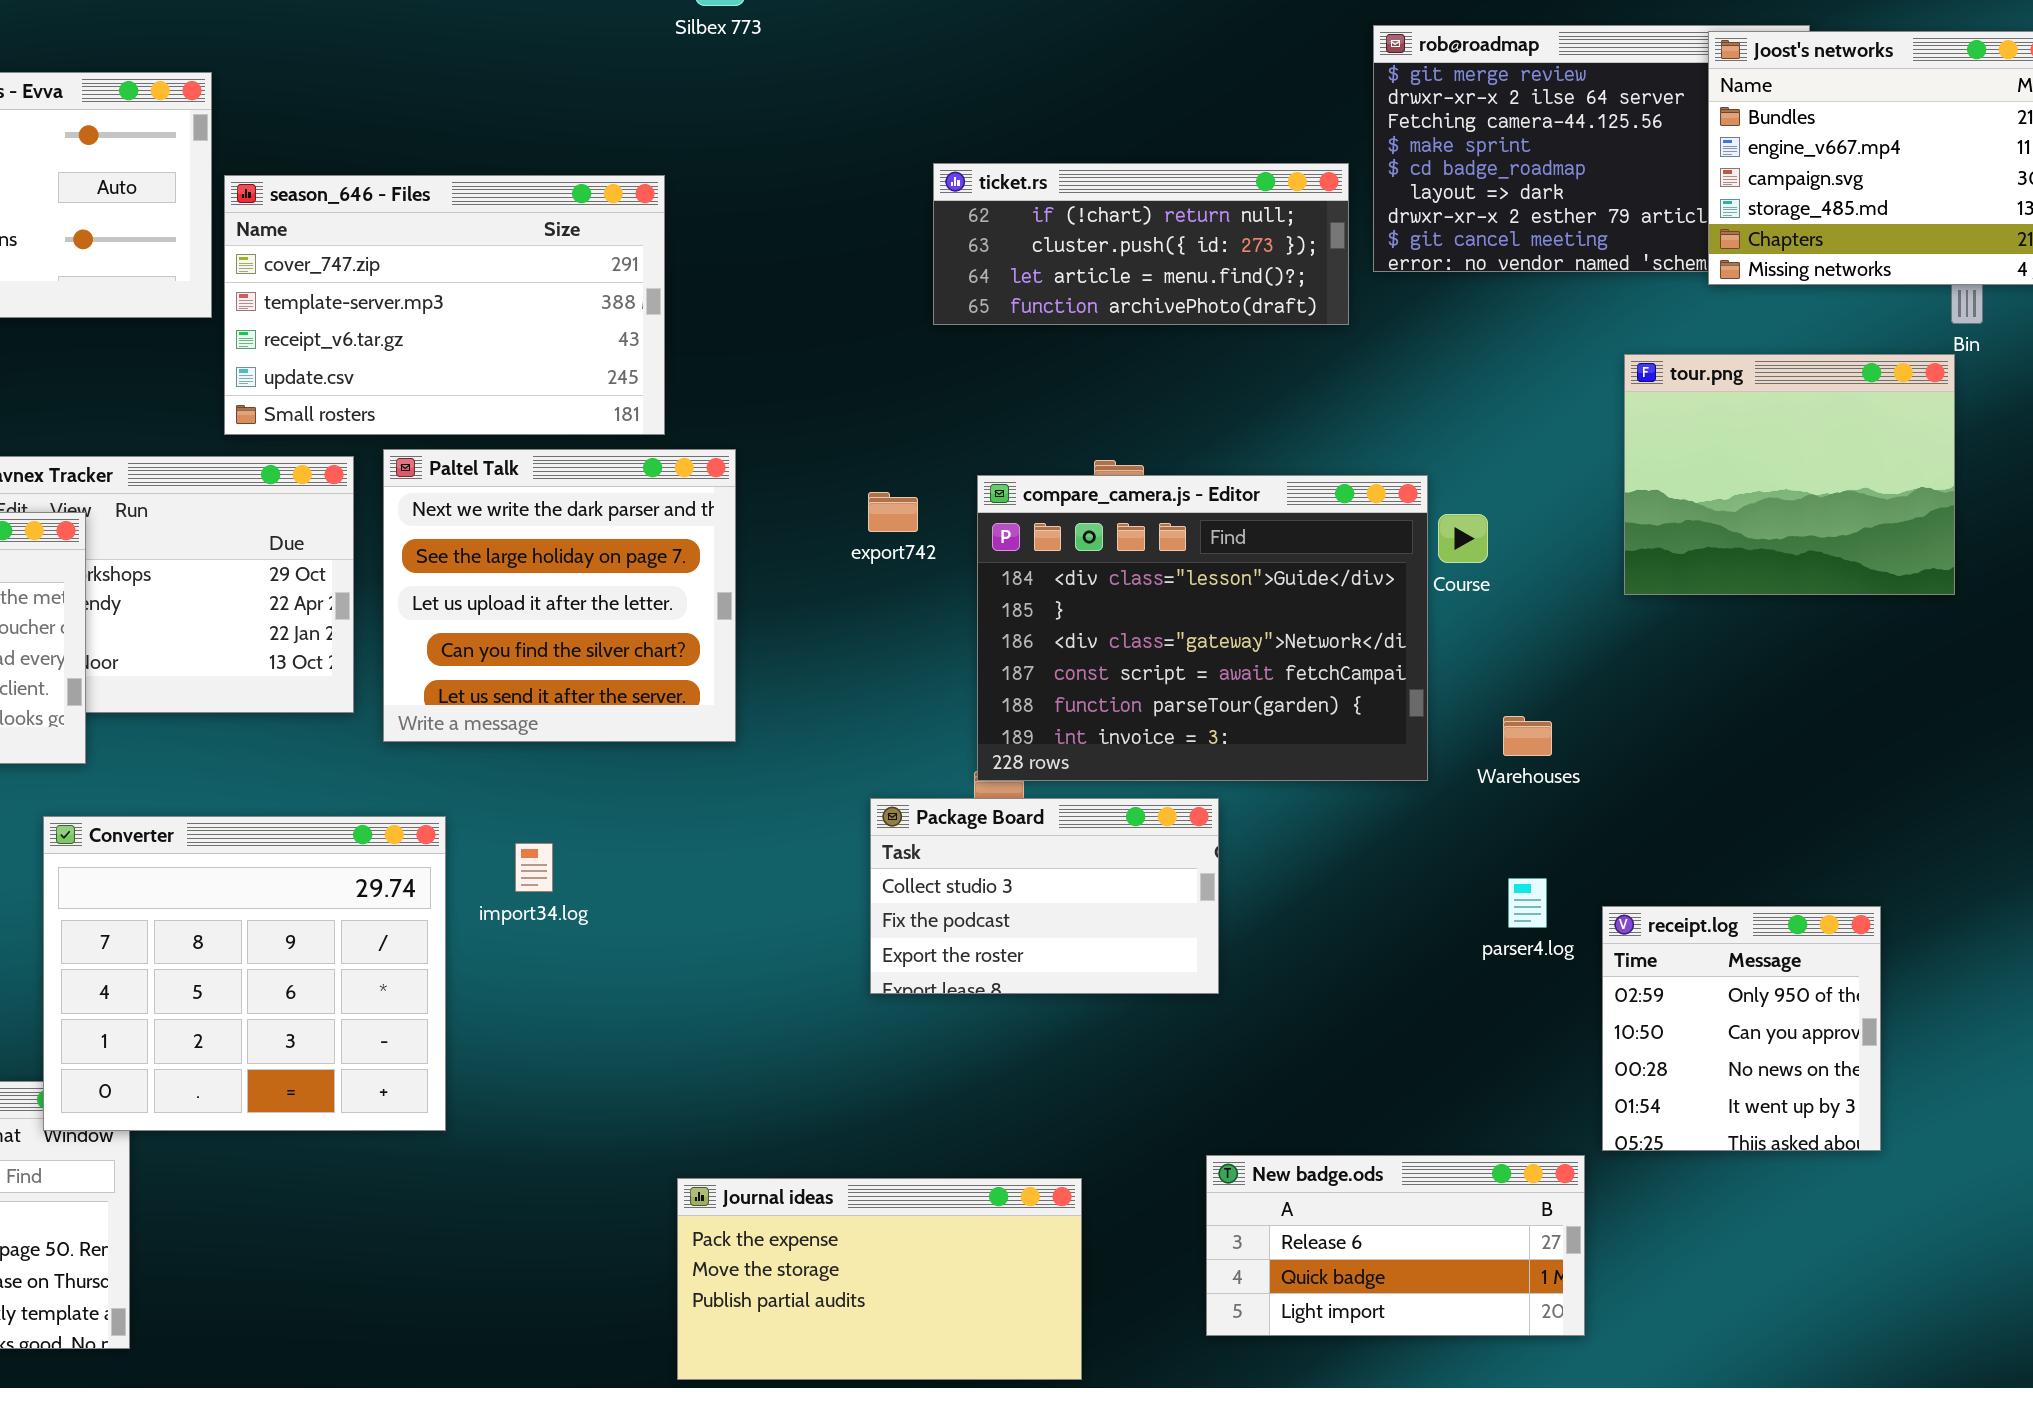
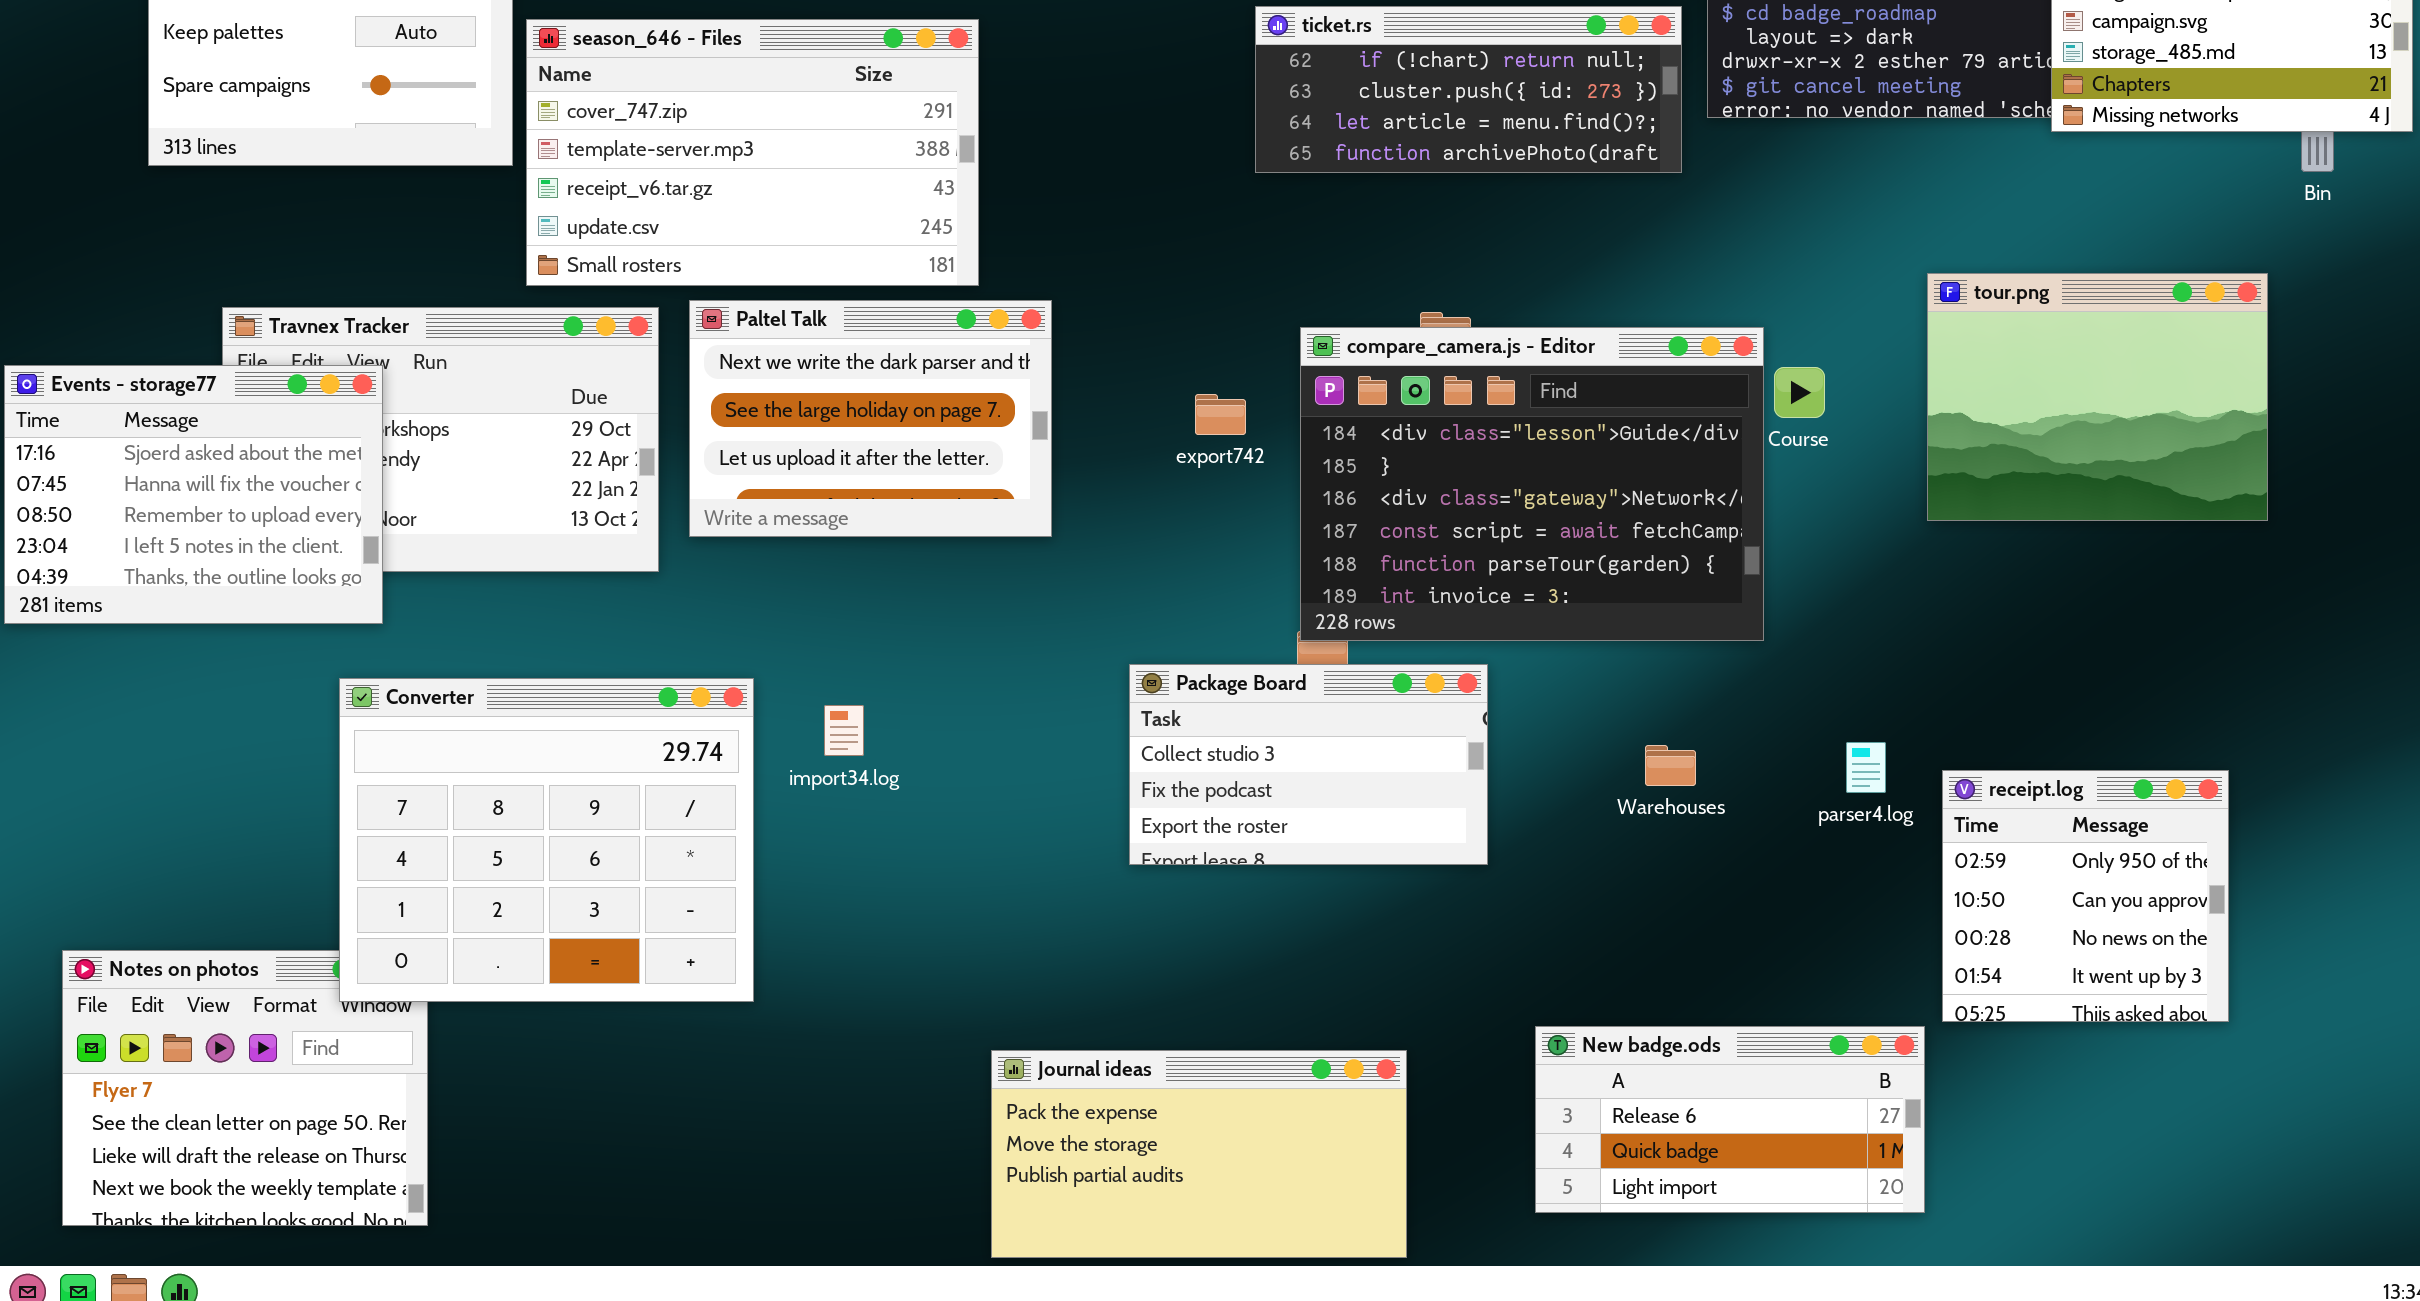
tour.png: [1624,354,1955,595] -> [1927,273,2268,521], moved
Paltel Talk: [383,449,736,742] -> [689,300,1052,537], resized
export742: [868,492,918,532] -> [1195,394,1246,435], moved
Warehouses: [1503,716,1552,756] -> [1645,745,1696,786], moved
Package Board: [870,798,1219,994] -> [1129,664,1488,865], moved

